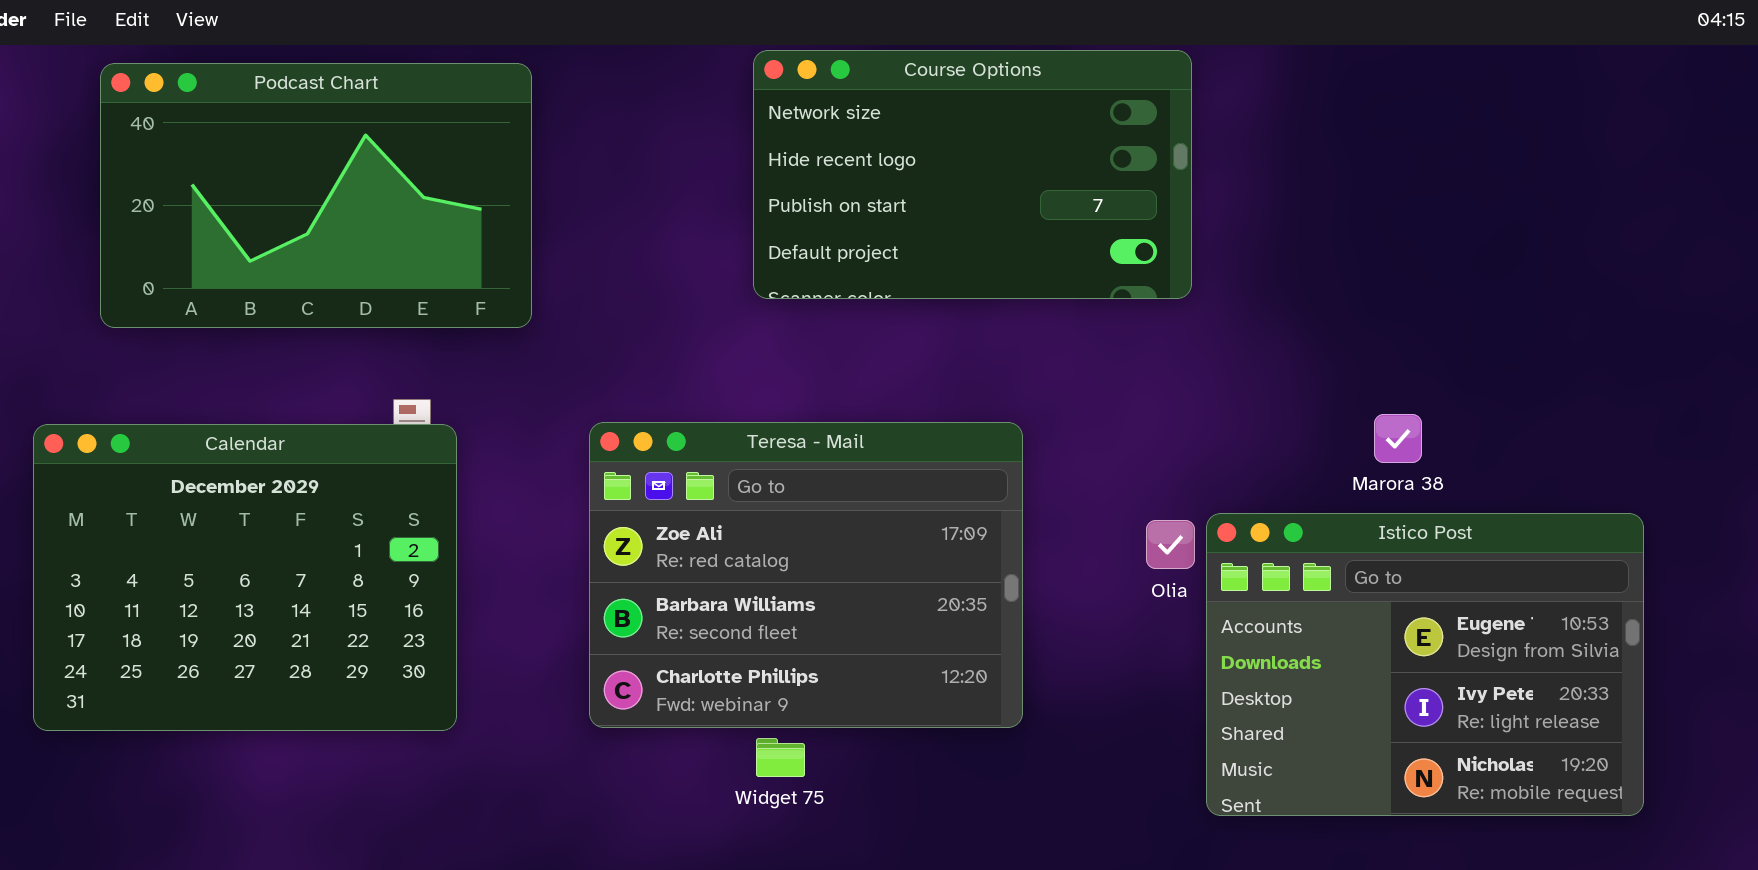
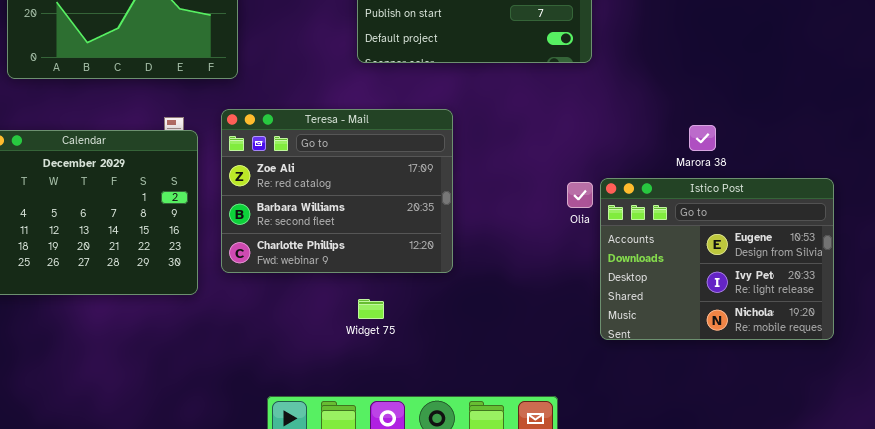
Teresa - Mail: [589,422,1023,728] -> [221,109,453,273], moved

